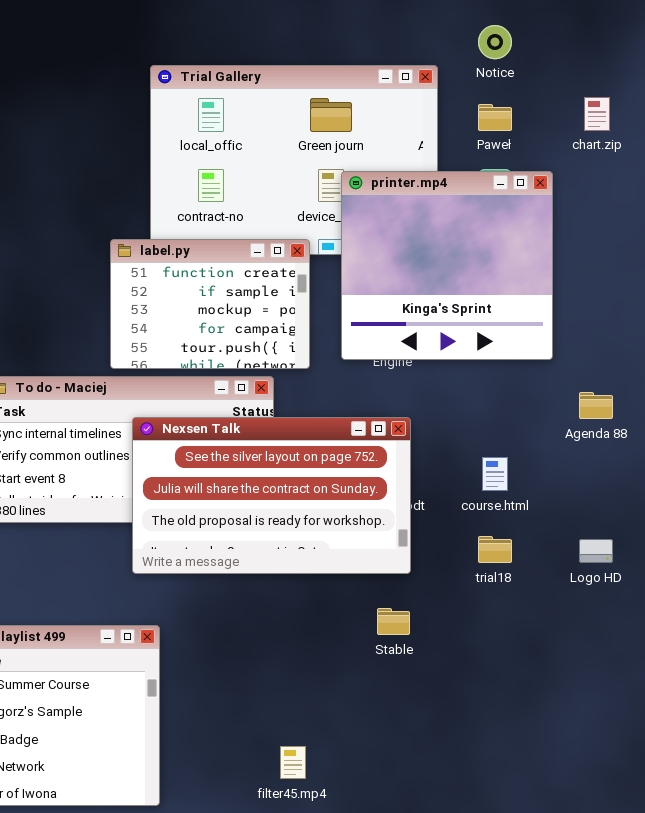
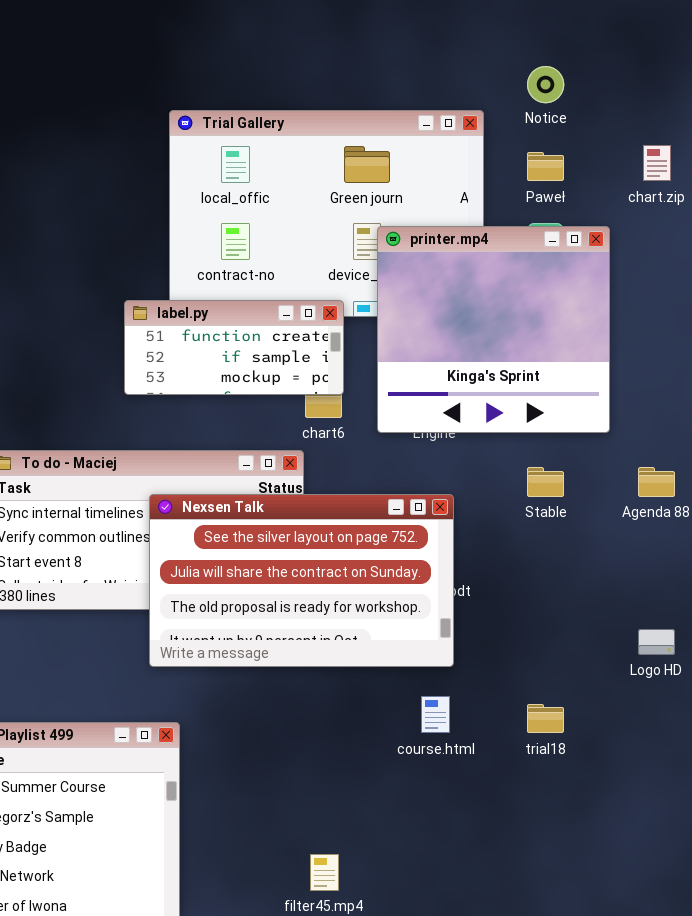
label.py: [110,239,310,369] -> [124,300,344,395], resized
course.html: [482,457,508,491] -> [421,696,450,733], moved
trial18: [478,536,512,563] -> [527,704,564,733], moved
Stable: [377,608,410,635] -> [527,467,564,497], moved

